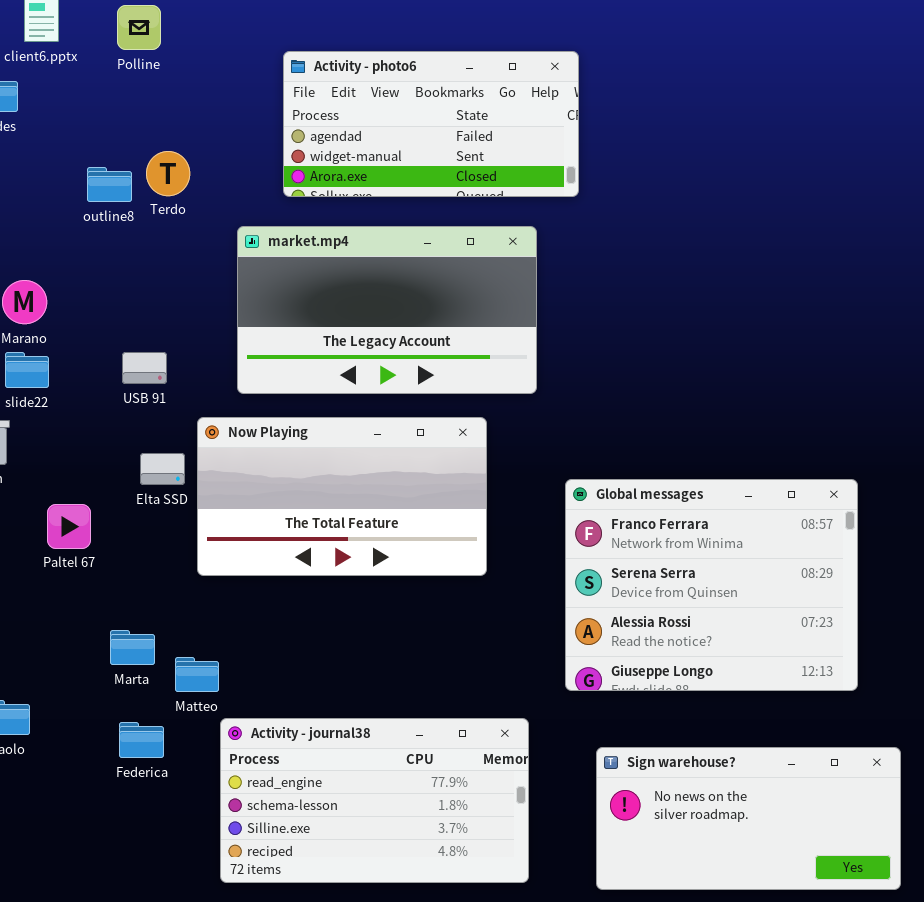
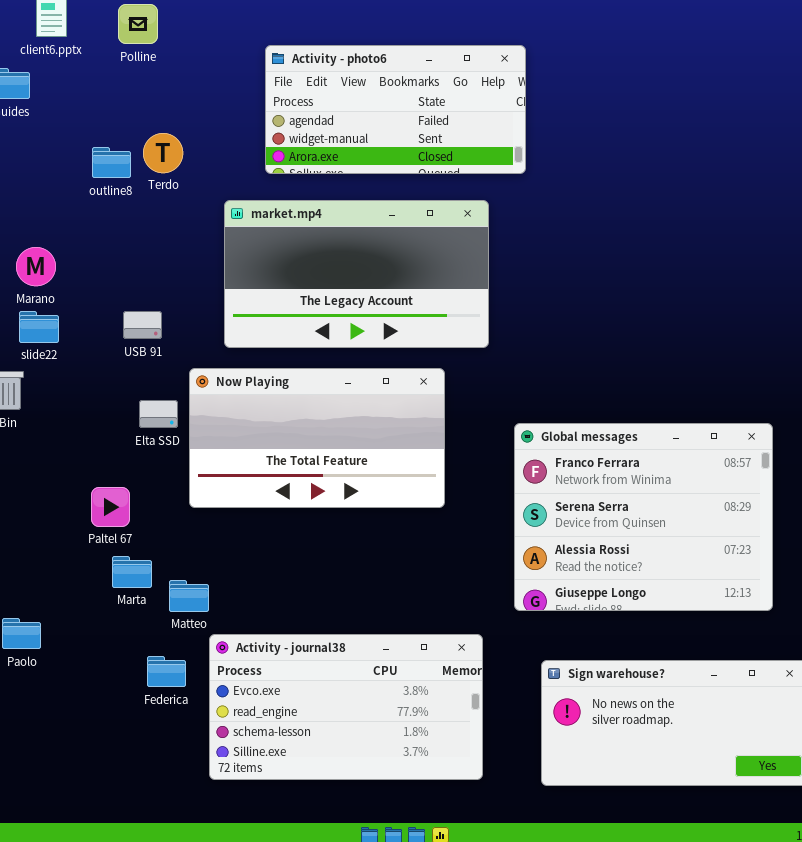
Paltel 67: [47,504,91,549] -> [91,487,130,527], moved
Activity - journal38: [220,718,529,883] -> [209,634,483,780], scrolled up 1 row
Federica: [119,722,164,758] -> [147,656,186,687], moved

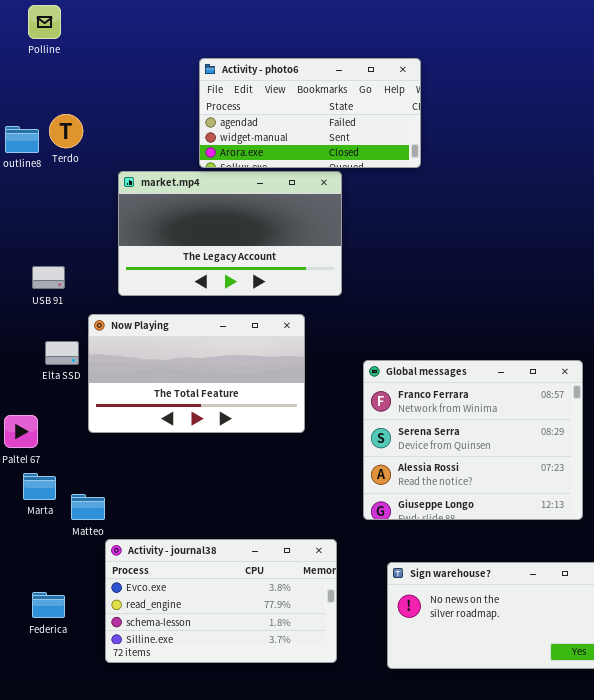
Activity - photo6: [265,45,526,174] -> [199,58,421,168], moved
Federica: [147,656,186,687] -> [32,592,65,618], moved

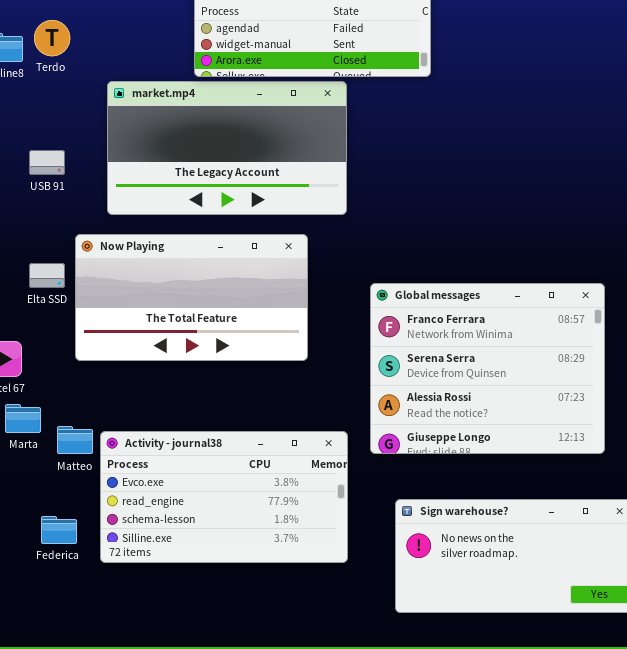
USB 91: [32,266,65,289] -> [29,150,65,175], moved
Activity - journal38: [105,539,337,663] -> [100,431,348,563], moved
Federica: [32,592,65,618] -> [41,516,77,544], moved

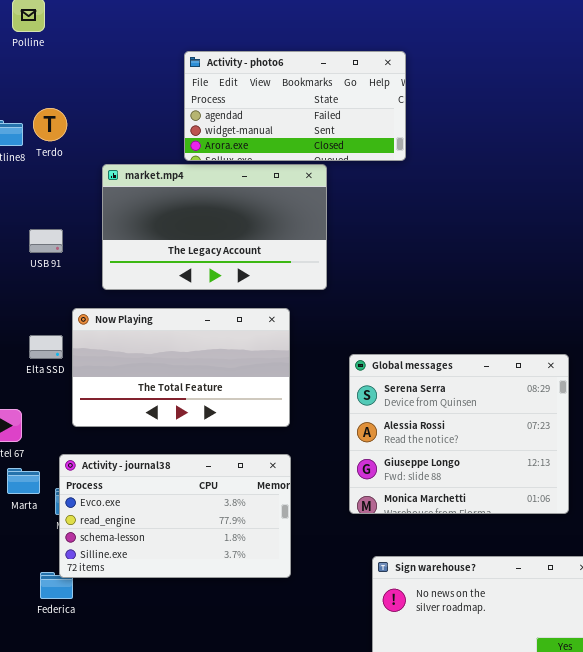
Global messages: [370,283,605,454] -> [349,354,569,514], scrolled down 1 row
Activity - journal38: [100,431,348,563] -> [59,454,291,578], moved

